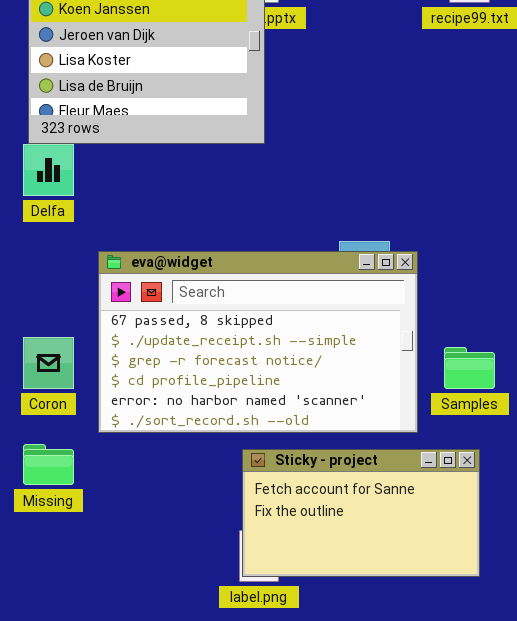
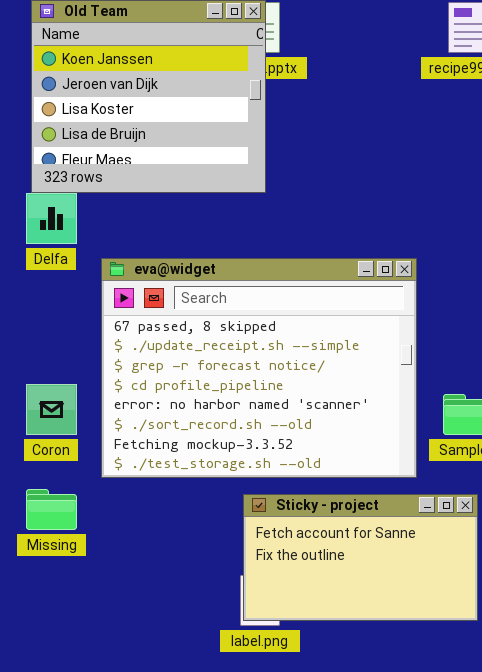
eva@widget: [98,251,418,433] -> [101,258,417,478], resized

